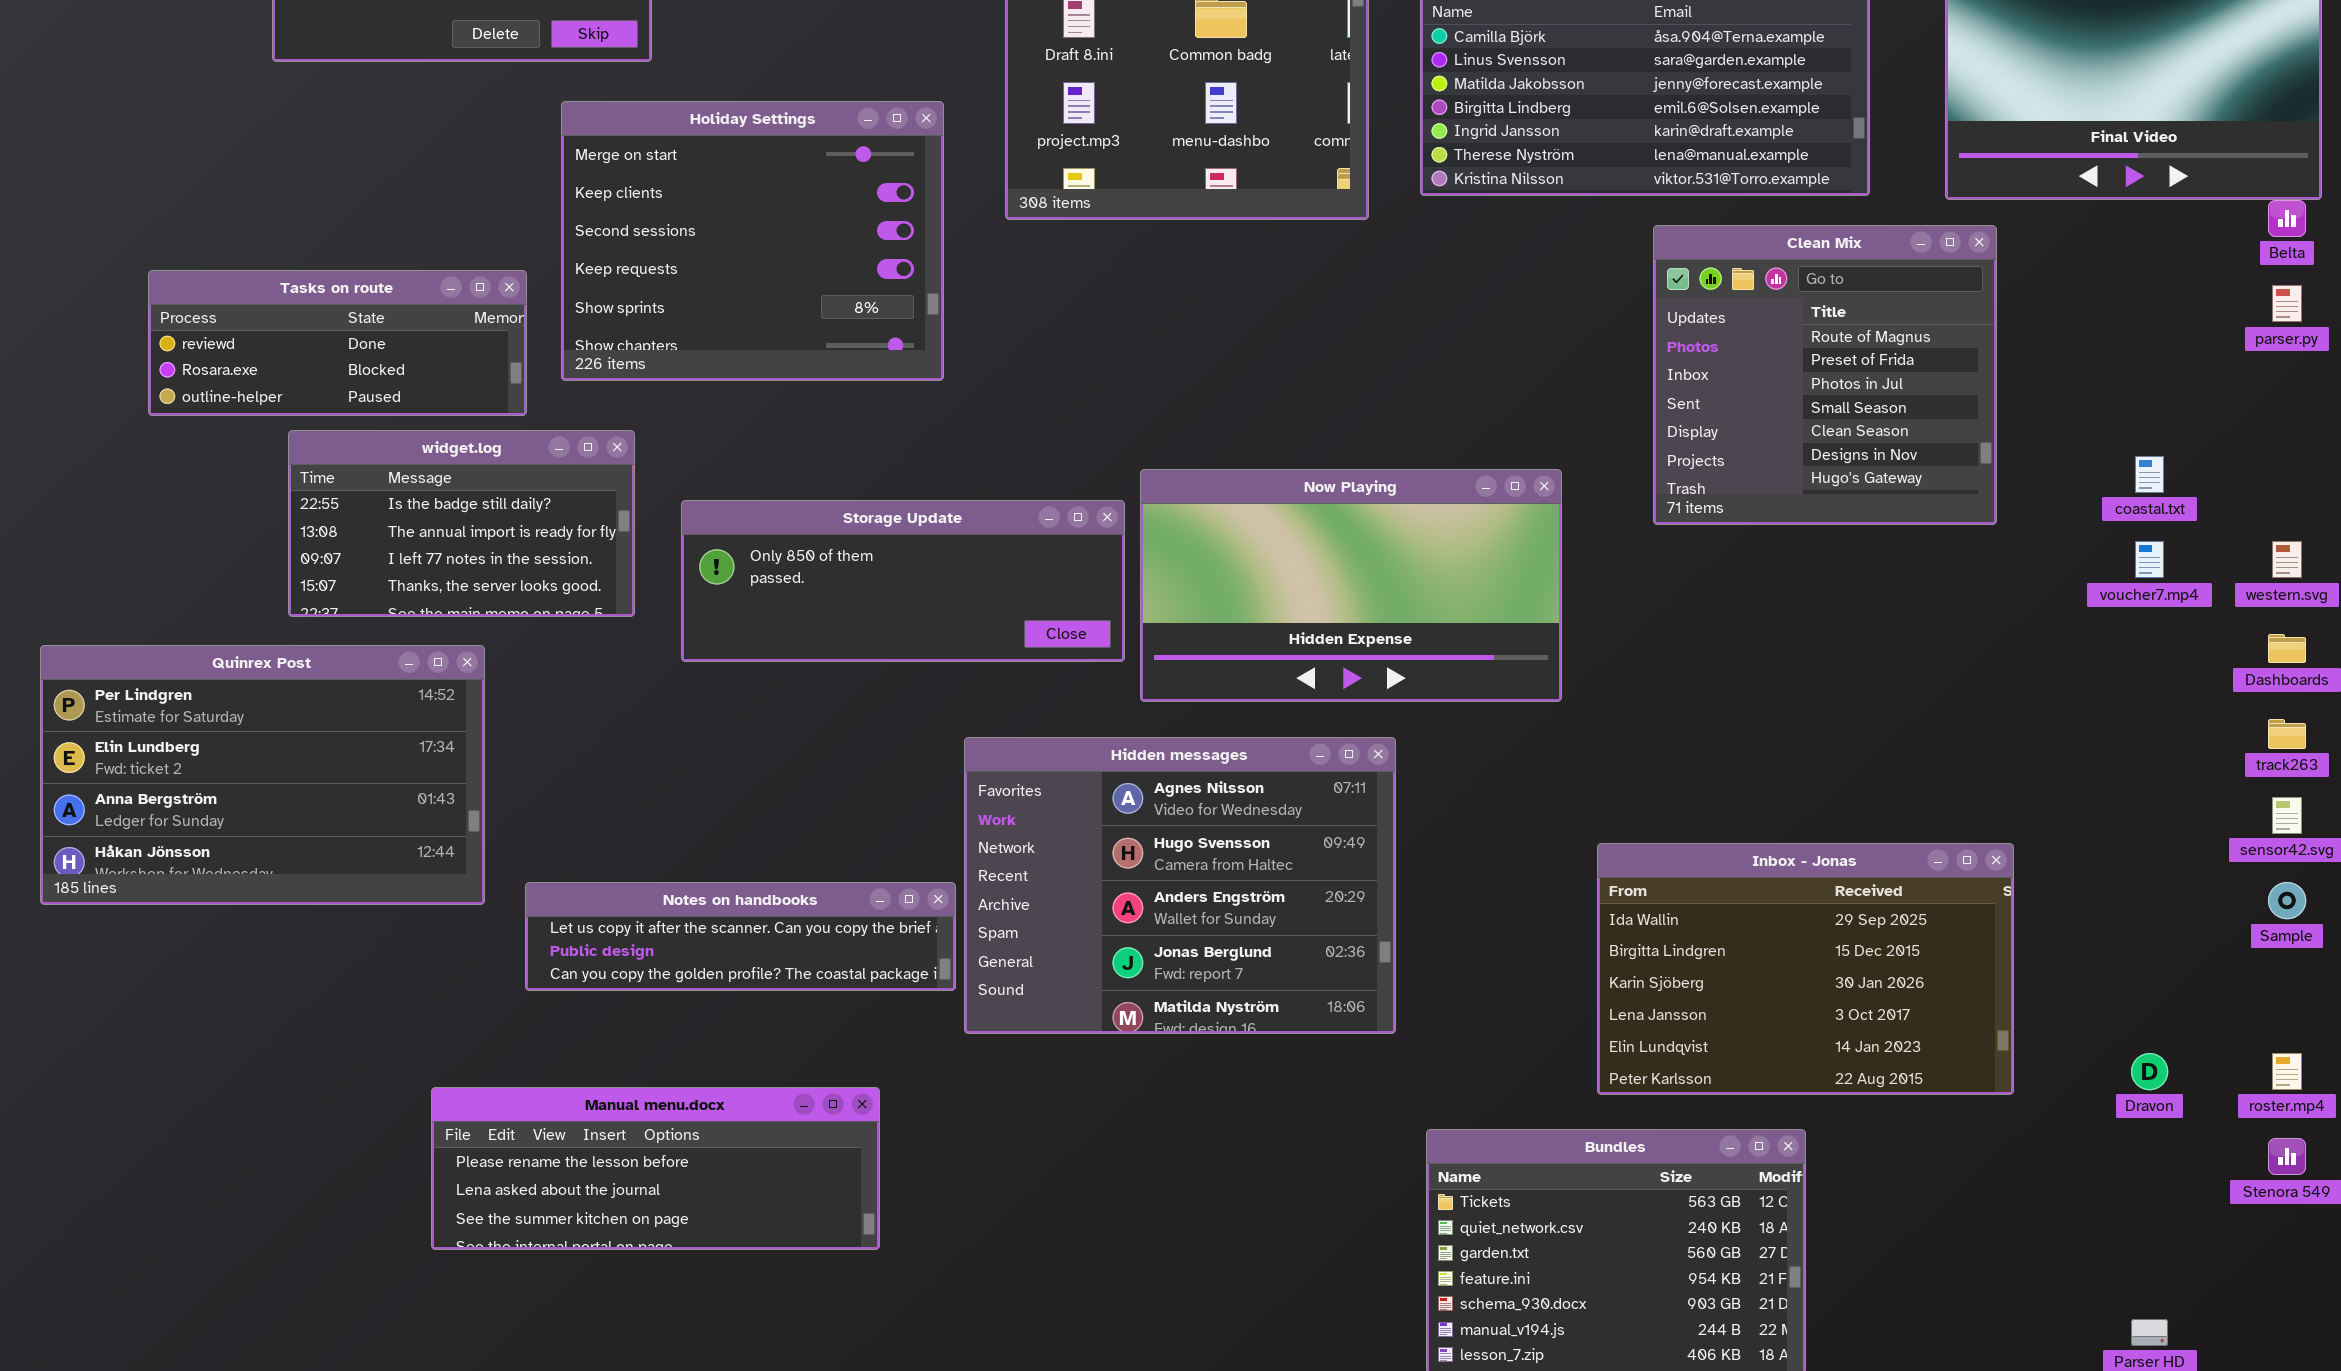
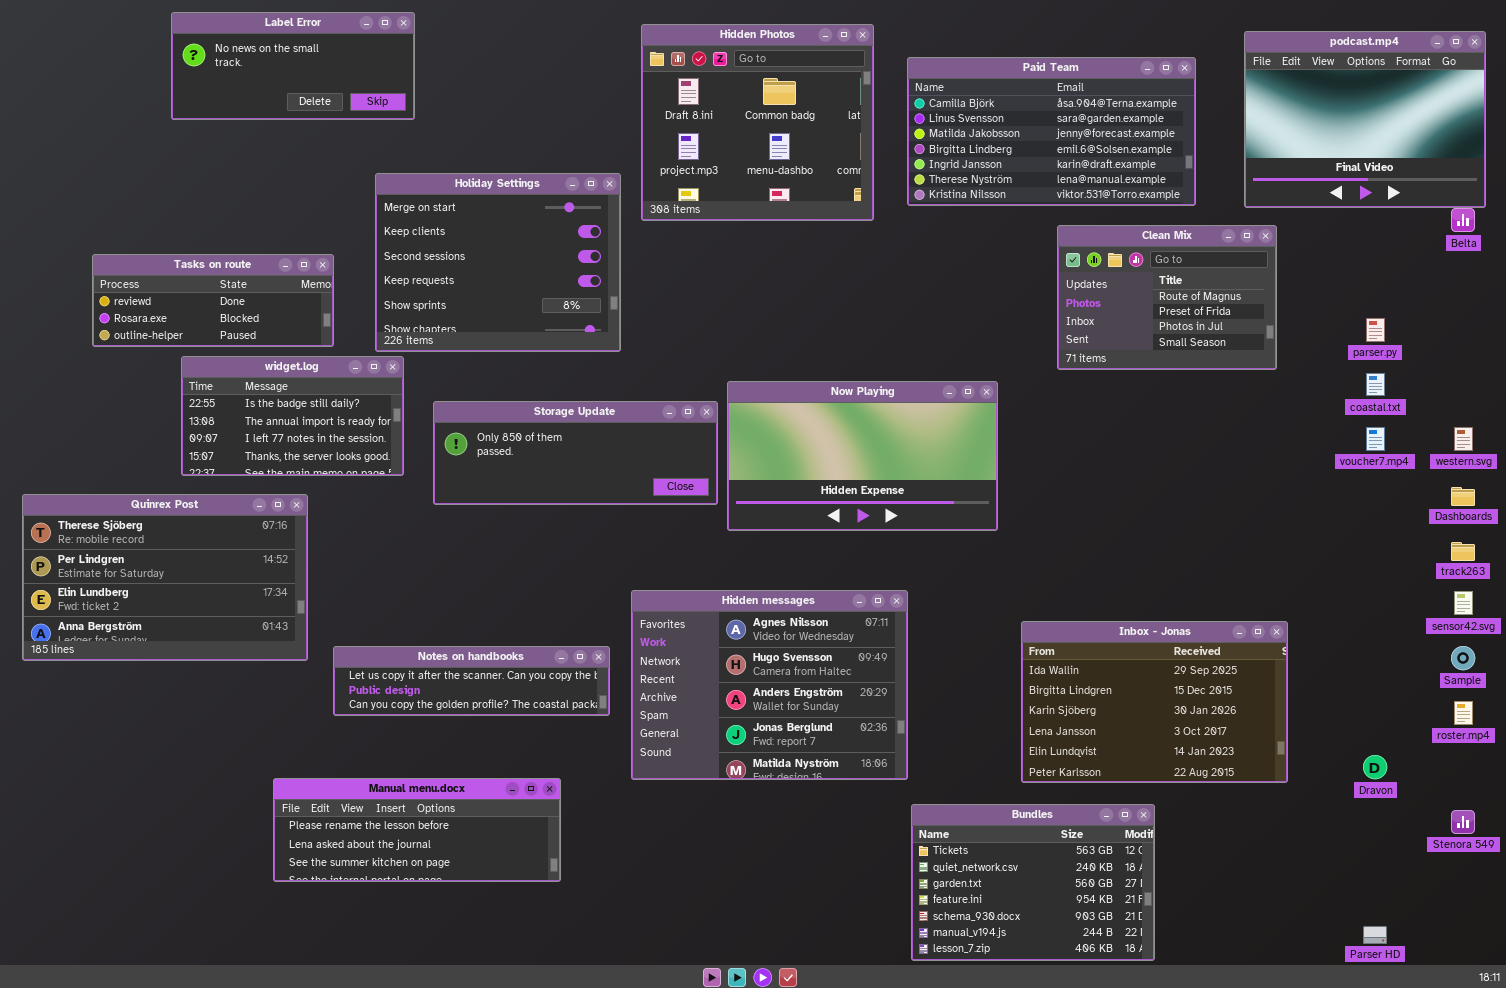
Holiday Settings: [561,101,944,381] -> [375,173,621,352], moved
Clean Mix: [1653,225,1997,525] -> [1057,225,1277,370], resized
parser.py: [2272,285,2302,322] -> [1366,318,1385,342], moved
Quinrex Post: [40,645,485,905] -> [22,494,308,661], scrolled up 1 row
Hidden messages: [964,737,1396,1034] -> [631,590,908,780], moved
roster.mp4: [2272,1053,2302,1090] -> [1454,701,1473,725], moved

